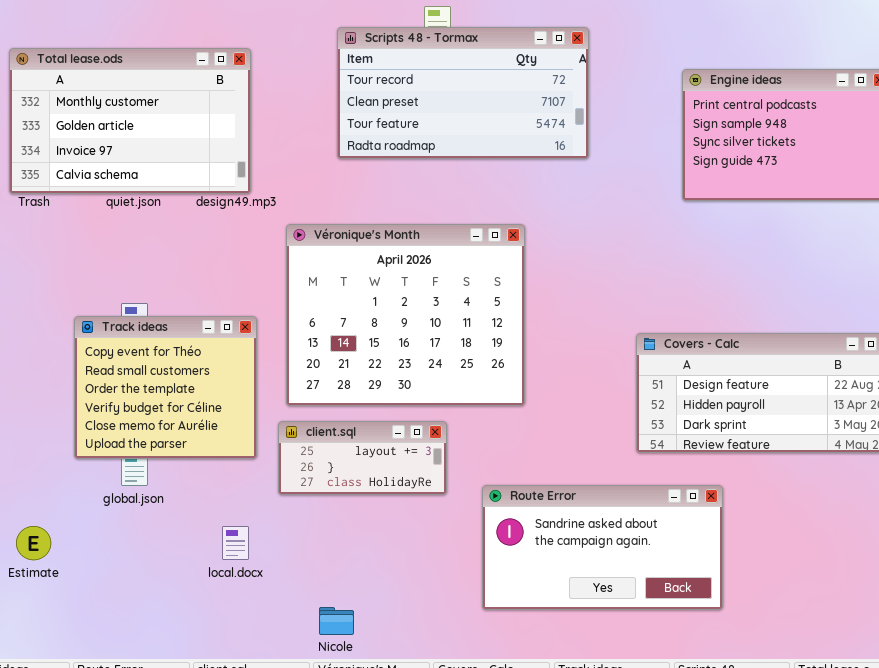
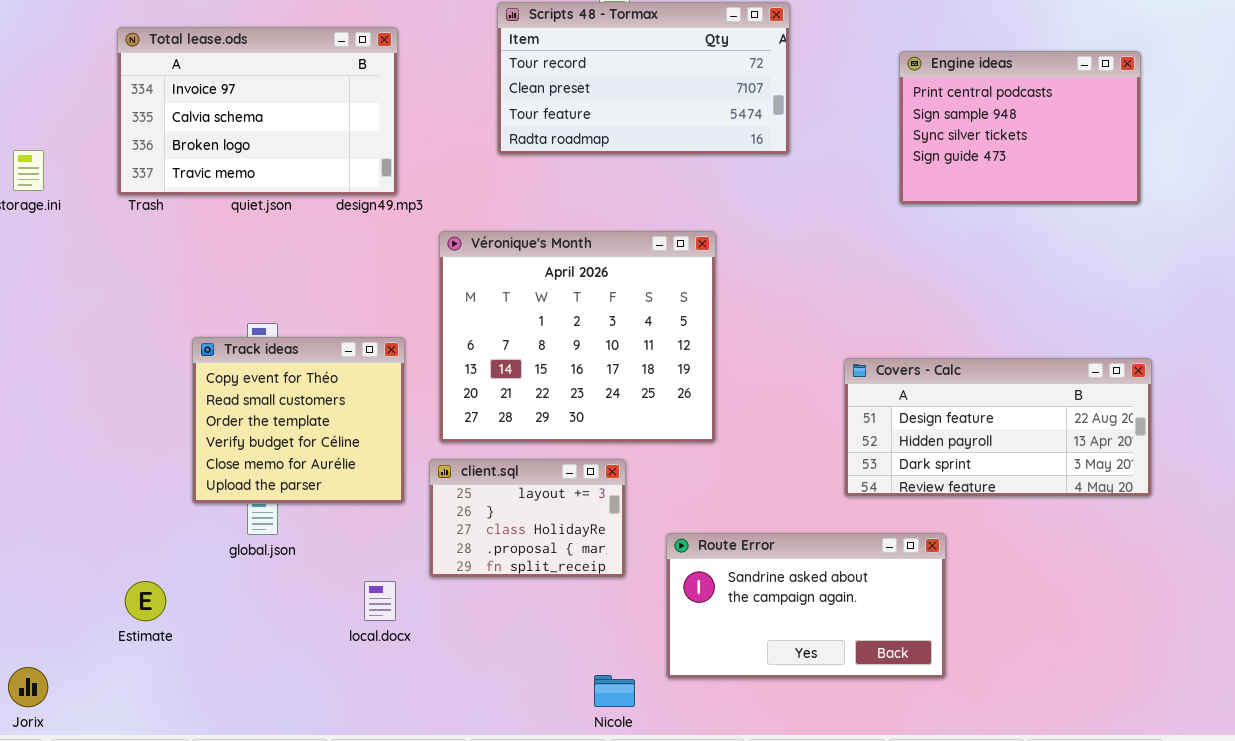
Total lease.ods: [9,48,251,194] -> [117,27,398,196], scrolled down 2 rows
client.sql: [278,421,447,495] -> [429,459,626,578], resized
Nicole: [319,607,354,635] -> [594,675,635,707], moved

